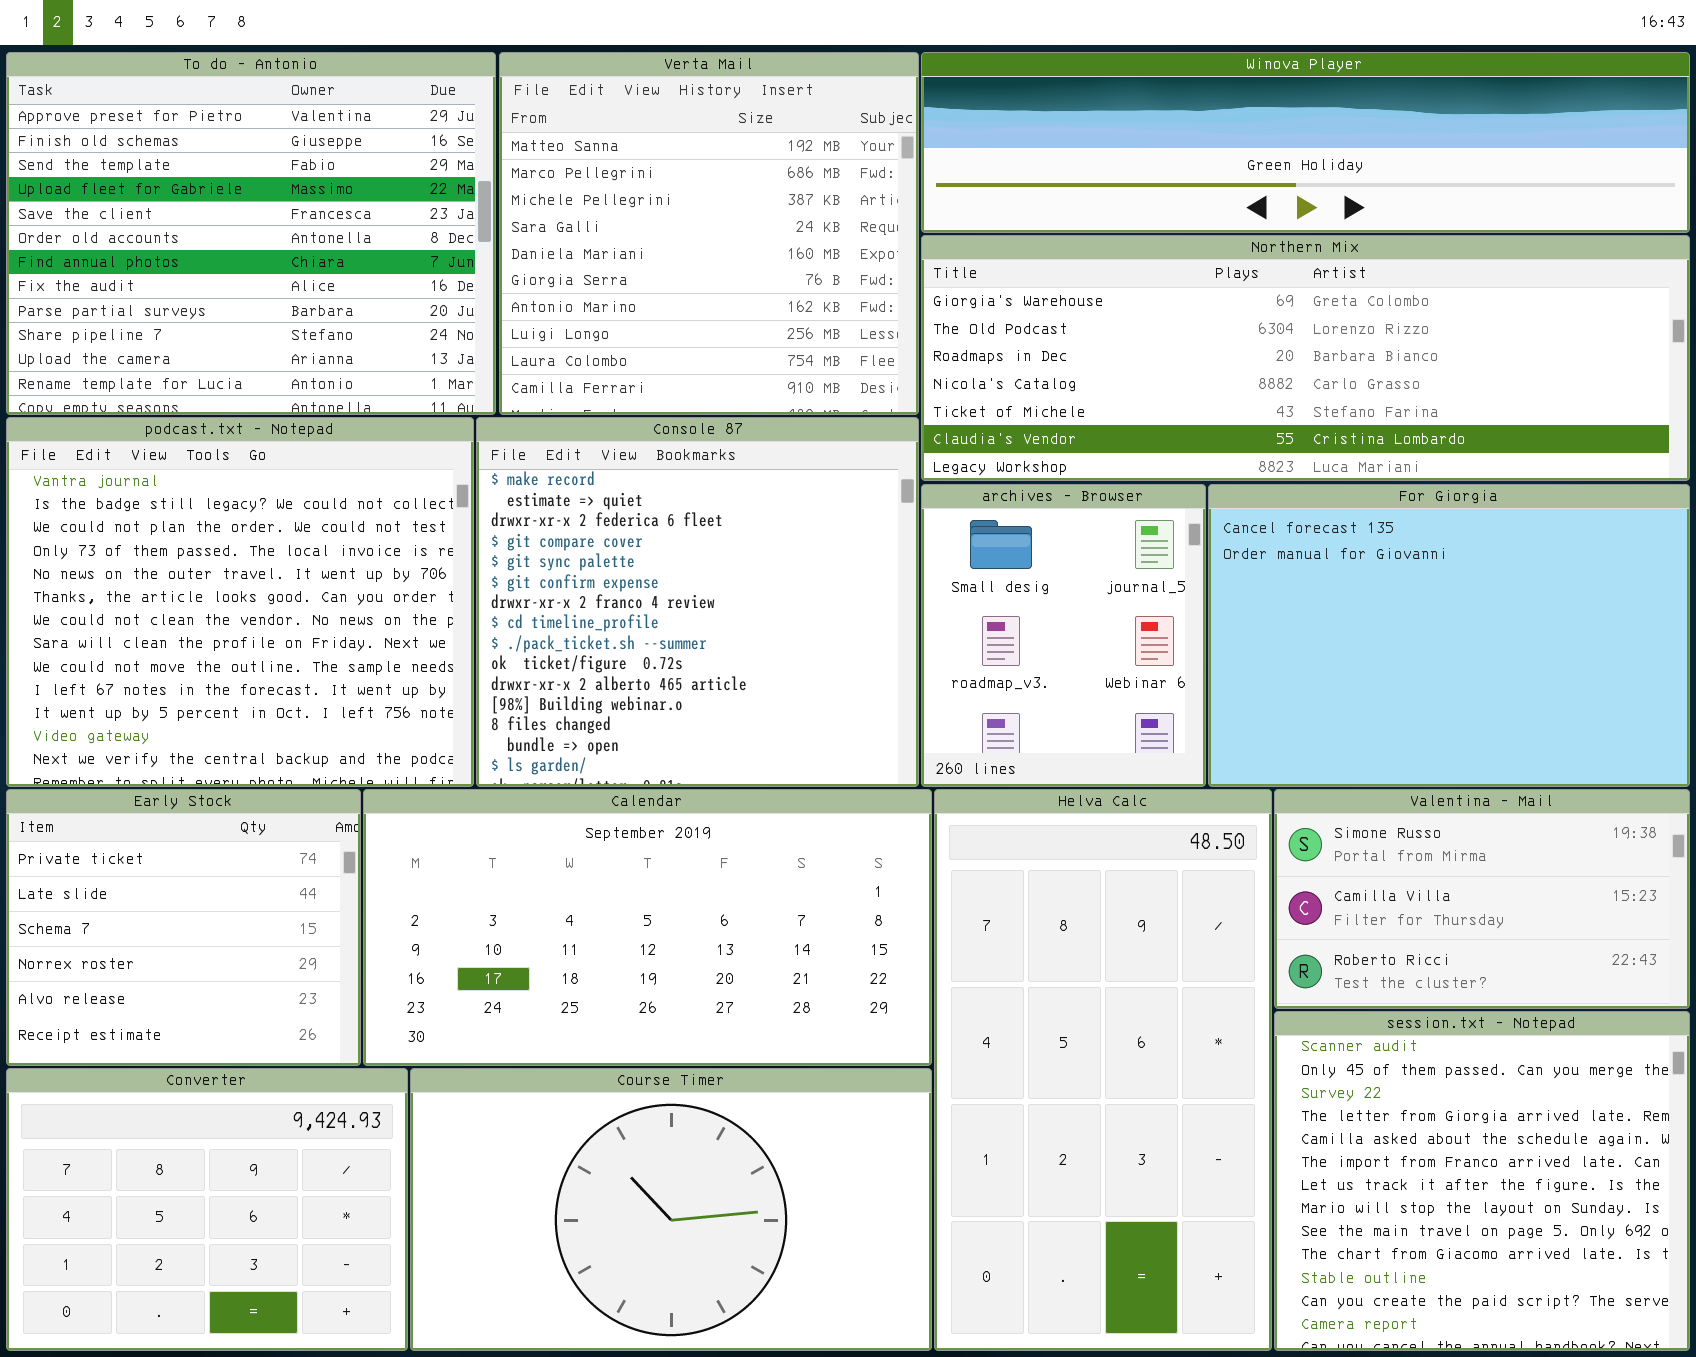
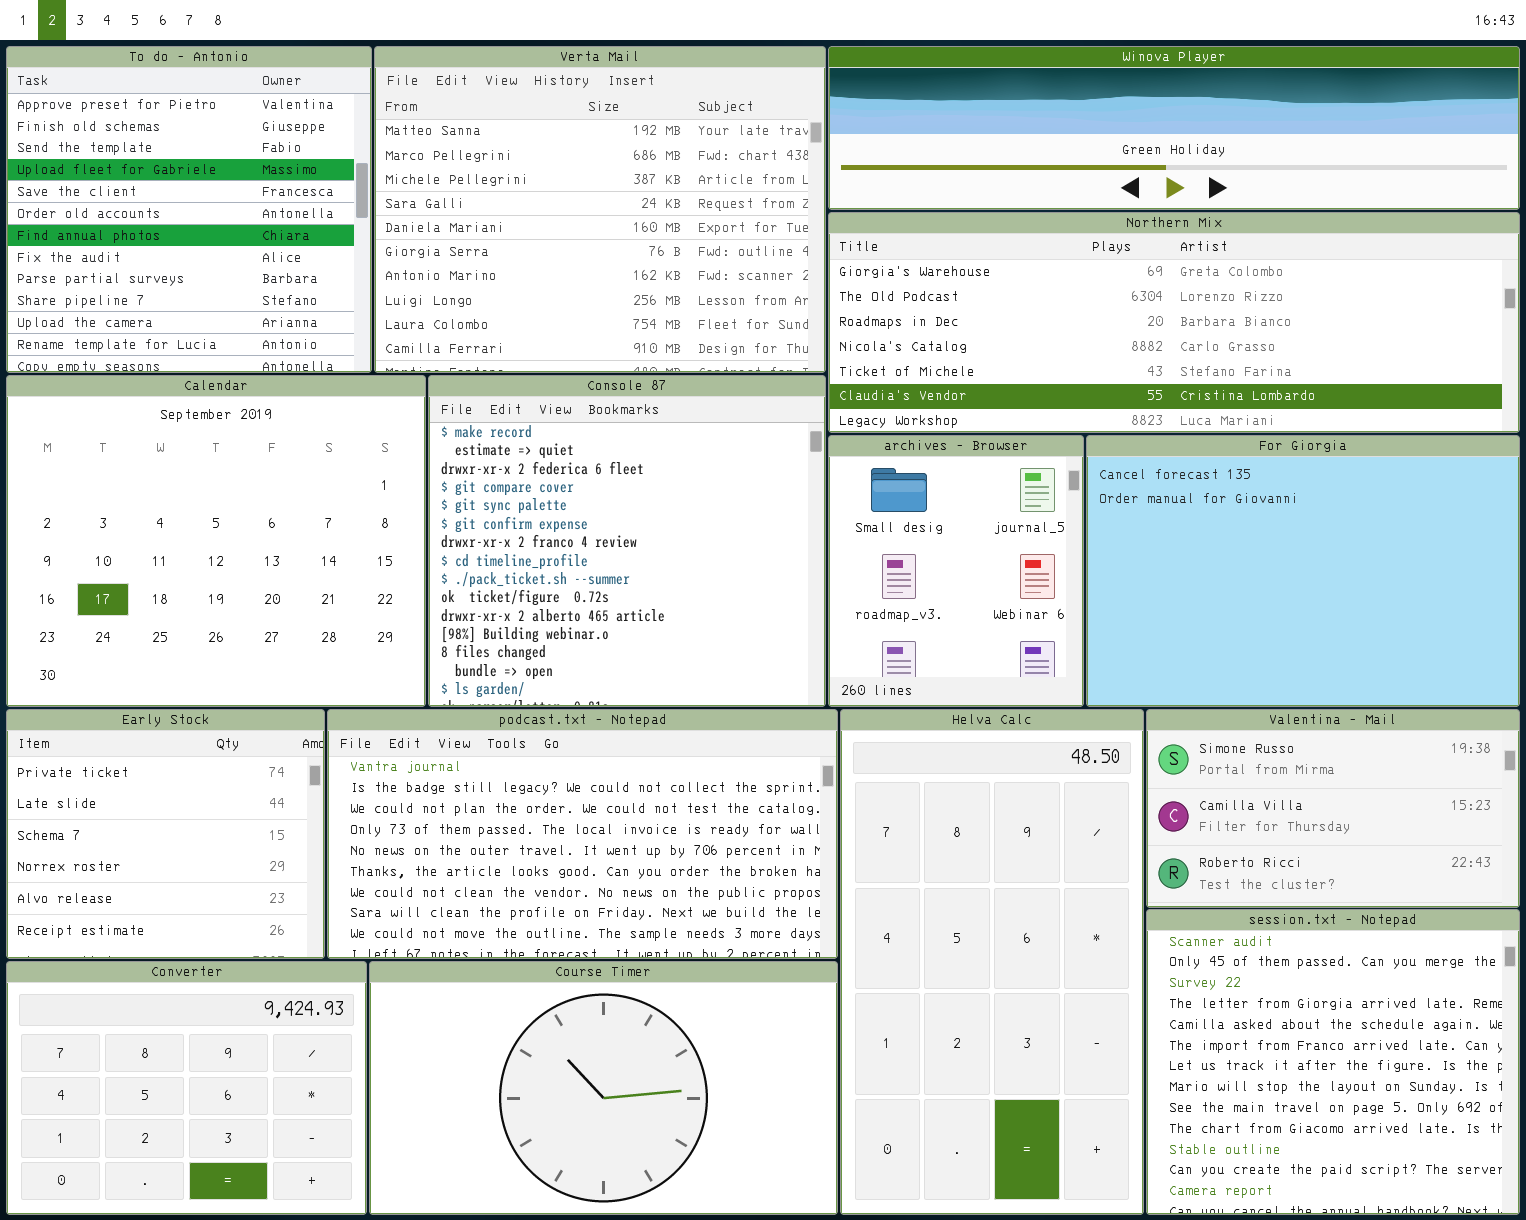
To do - Antonio: [6,52,496,415] -> [6,46,372,373], resized
Verta Mail: [499,52,919,415] -> [374,46,826,373], resized
podcast.txt - Notepad: [6,417,474,787] -> [327,709,838,959], moved, resized
Calendar: [363,789,932,1066] -> [6,375,426,707], moved, resized

